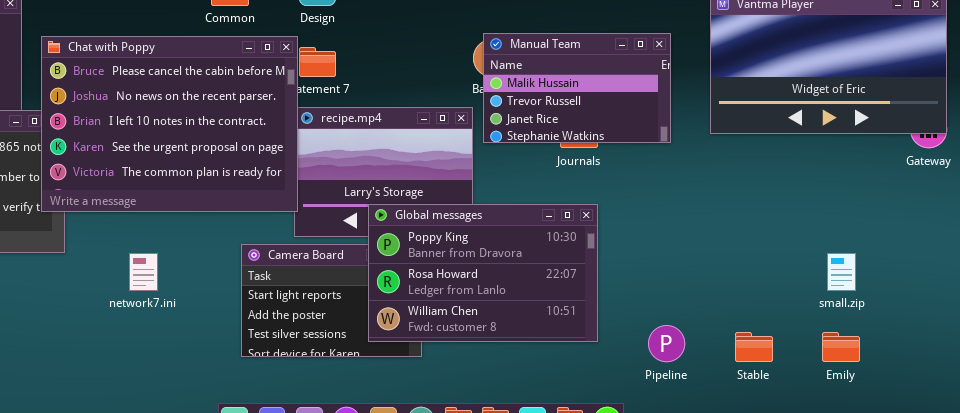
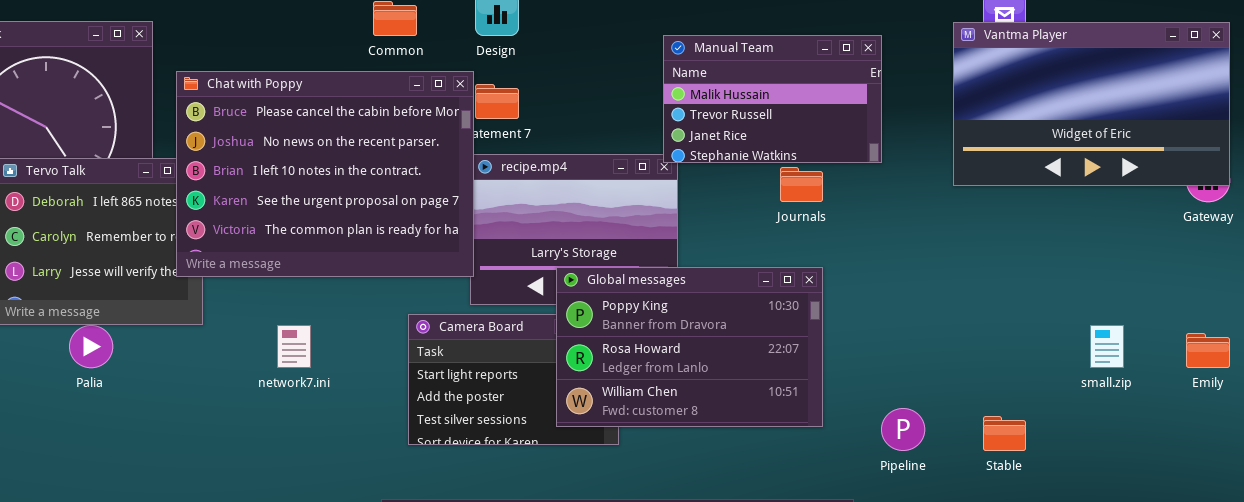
Manual Team: [483,33,671,143] -> [663,35,882,163], moved
Emily: [822,332,860,362] -> [1186,333,1230,368], moved

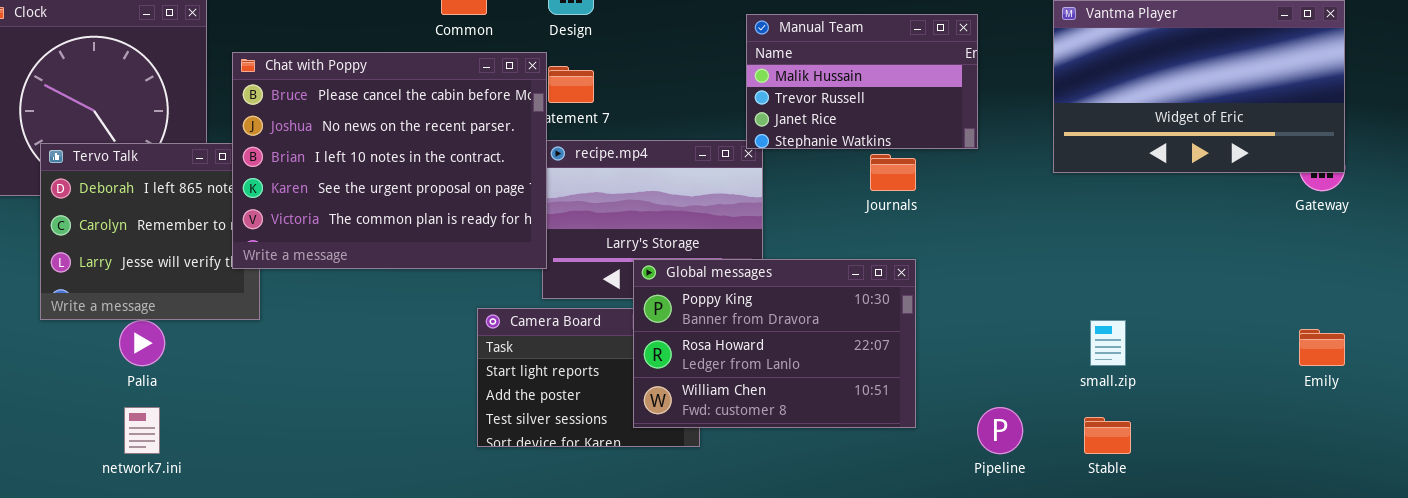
network7.ini: [277,325,311,368] -> [124,407,160,454], moved
small.zip: [1090,325,1124,368] -> [1090,320,1126,366], moved

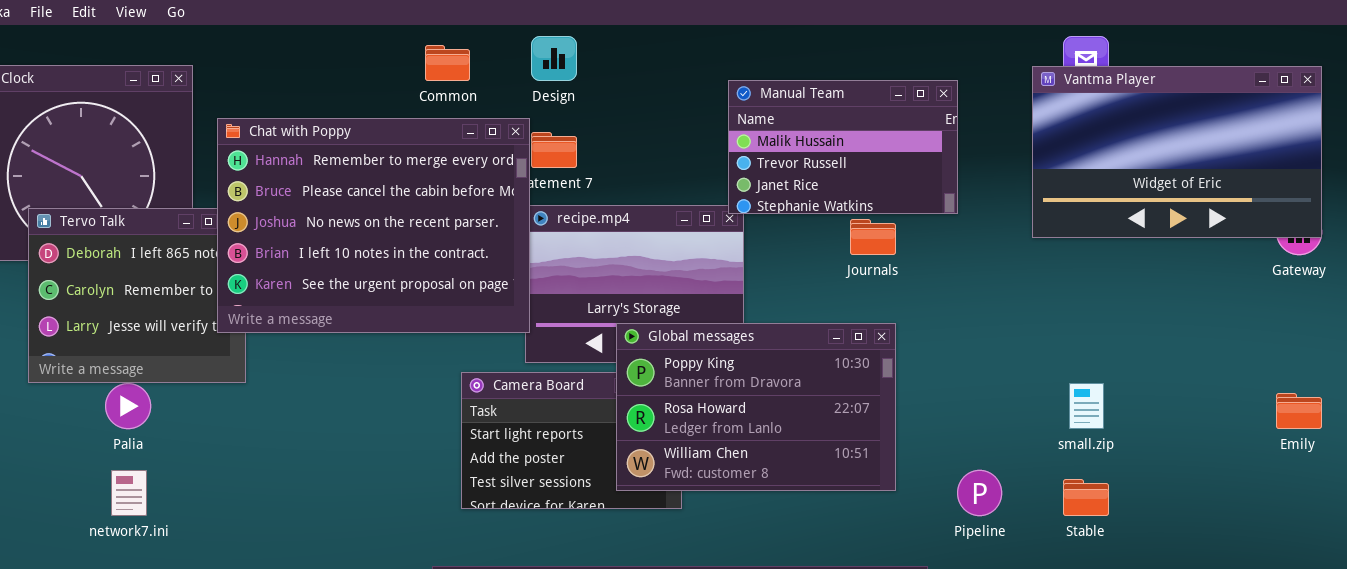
Chat with Poppy: [232,52,547,269] -> [217,118,530,333], scrolled up 1 row

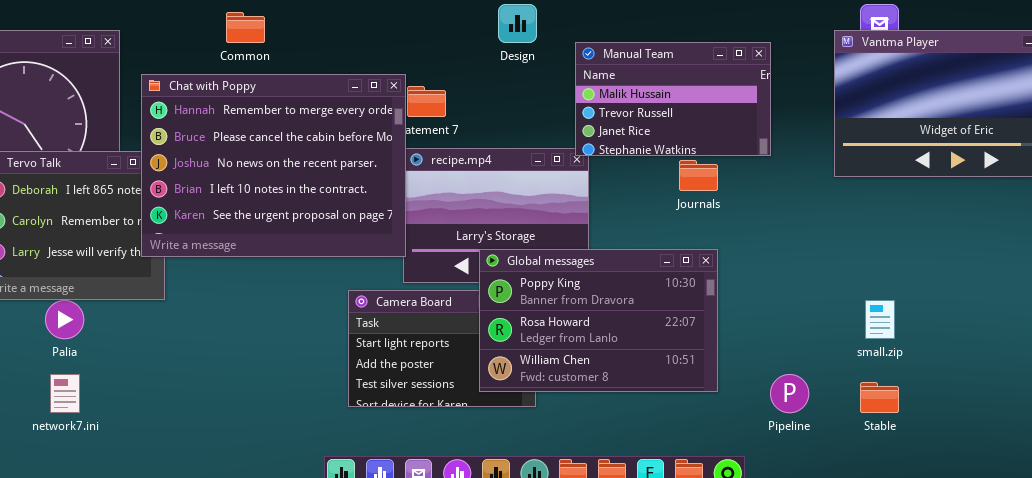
Design: [531,36,577,81] -> [498,4,537,43], moved
Common: [425,45,470,81] -> [226,12,265,43], moved

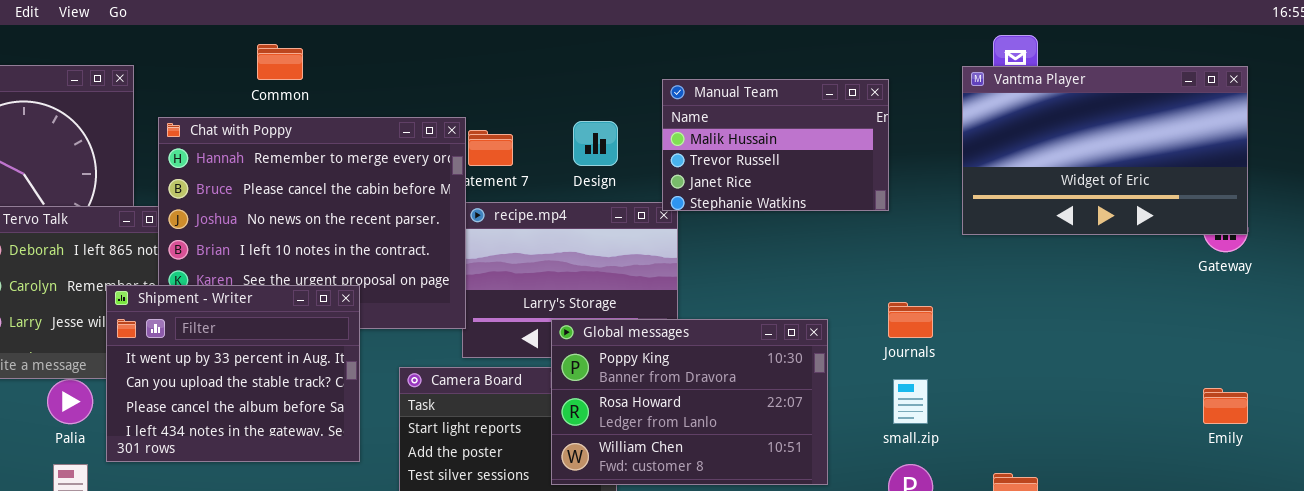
Design: [498,4,537,43] -> [573,121,618,166], moved
Journals: [679,160,718,191] -> [888,302,933,338], moved
Shipment - Writer: none -> [106,285,360,462], opened
small.zip: [865,300,895,339] -> [893,379,928,424], moved

